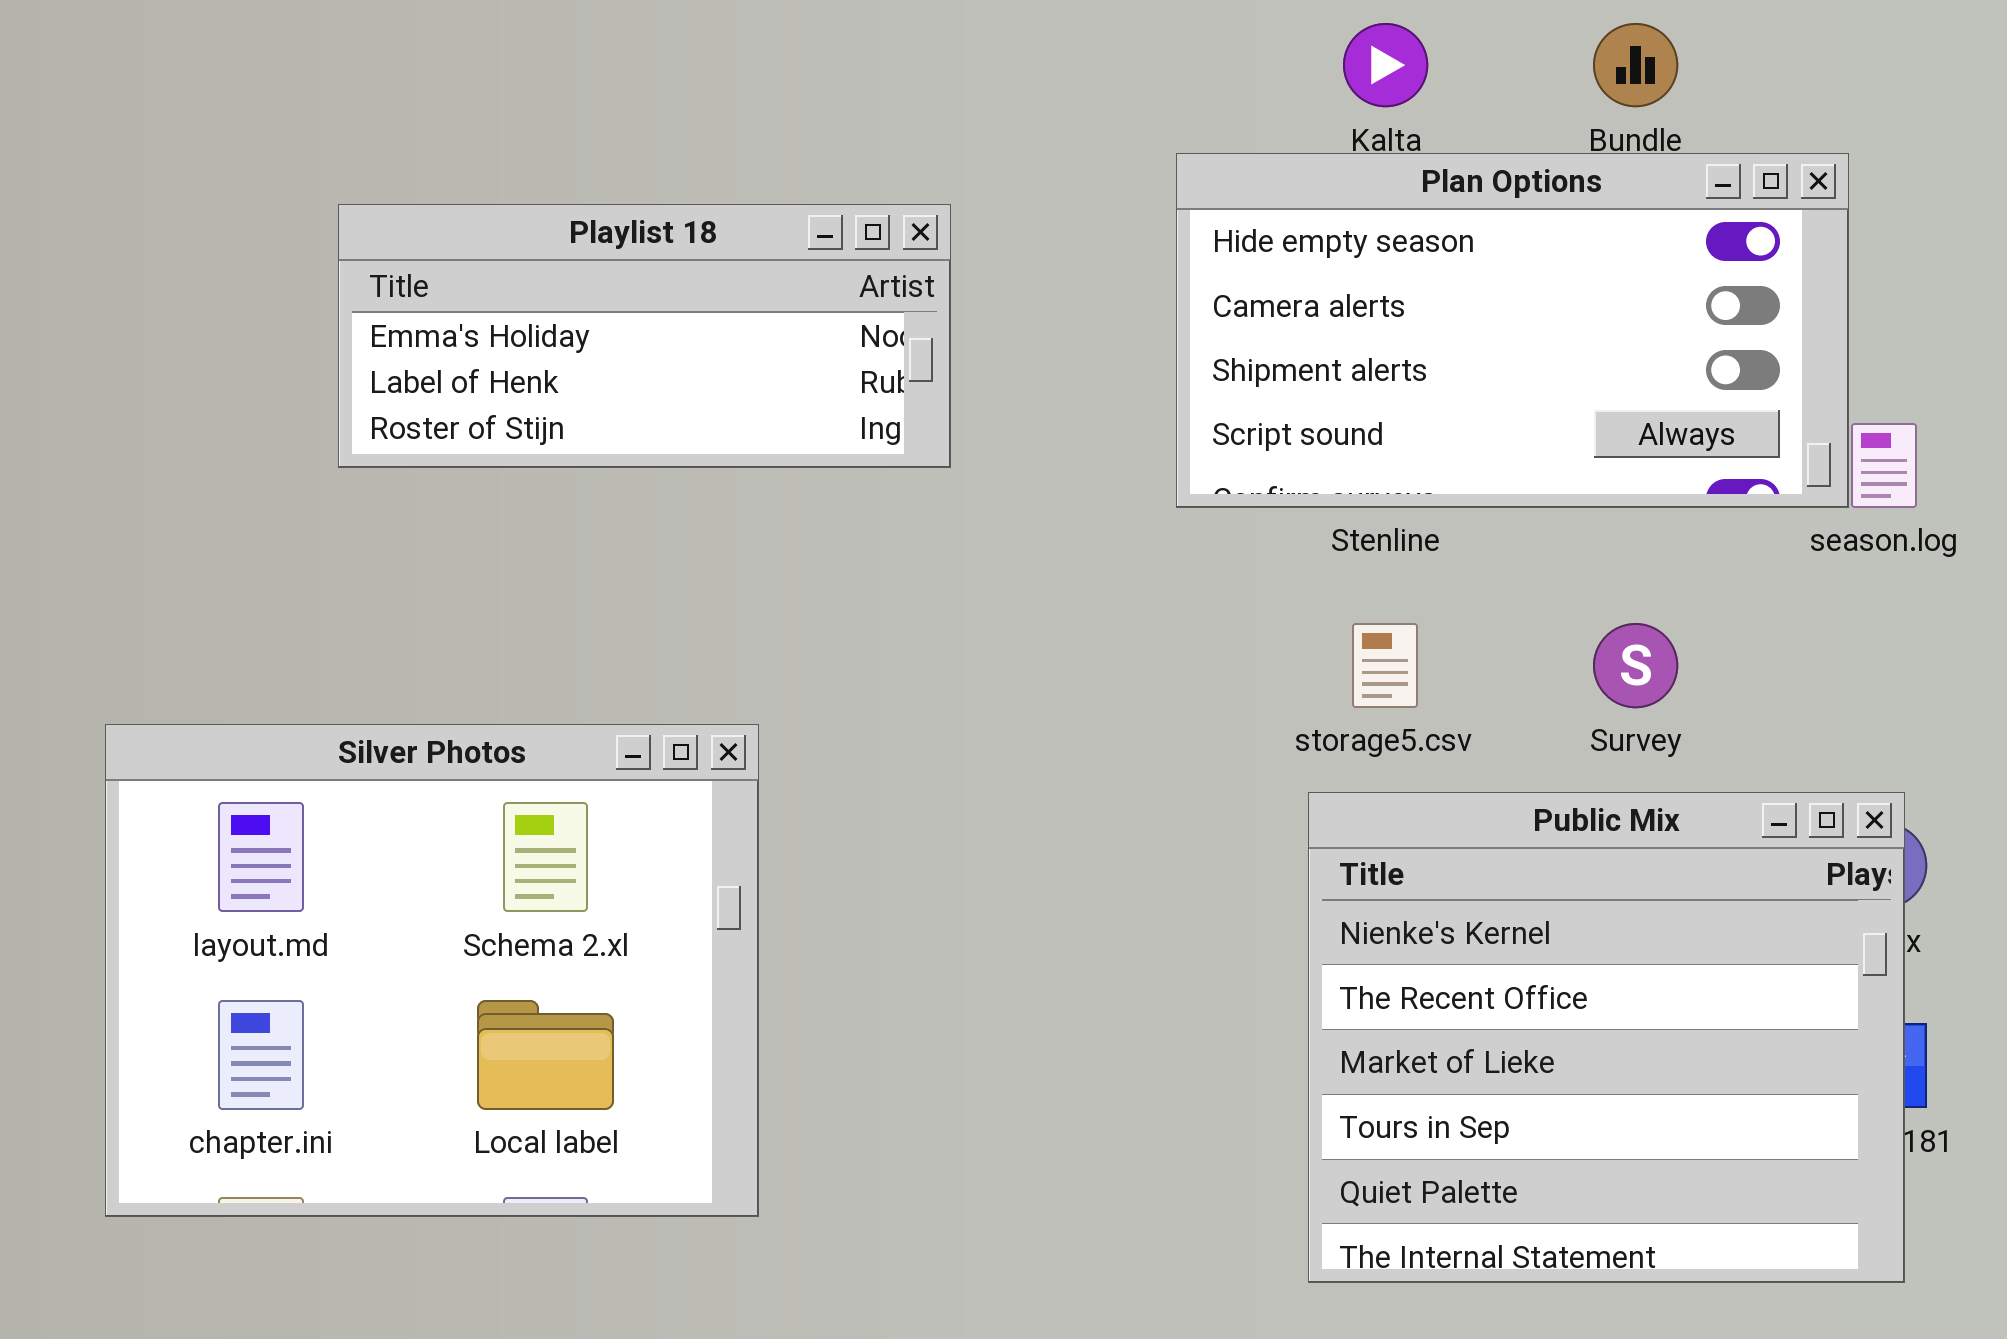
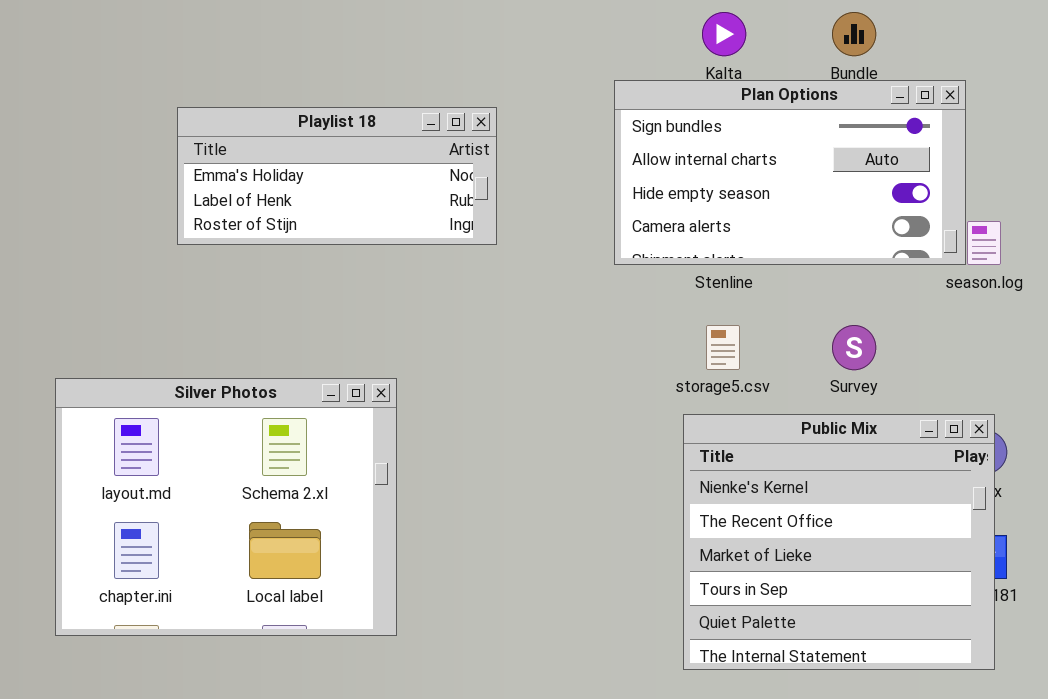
Plan Options: [1176,153,1849,508] -> [614,80,966,265], scrolled up 2 rows

